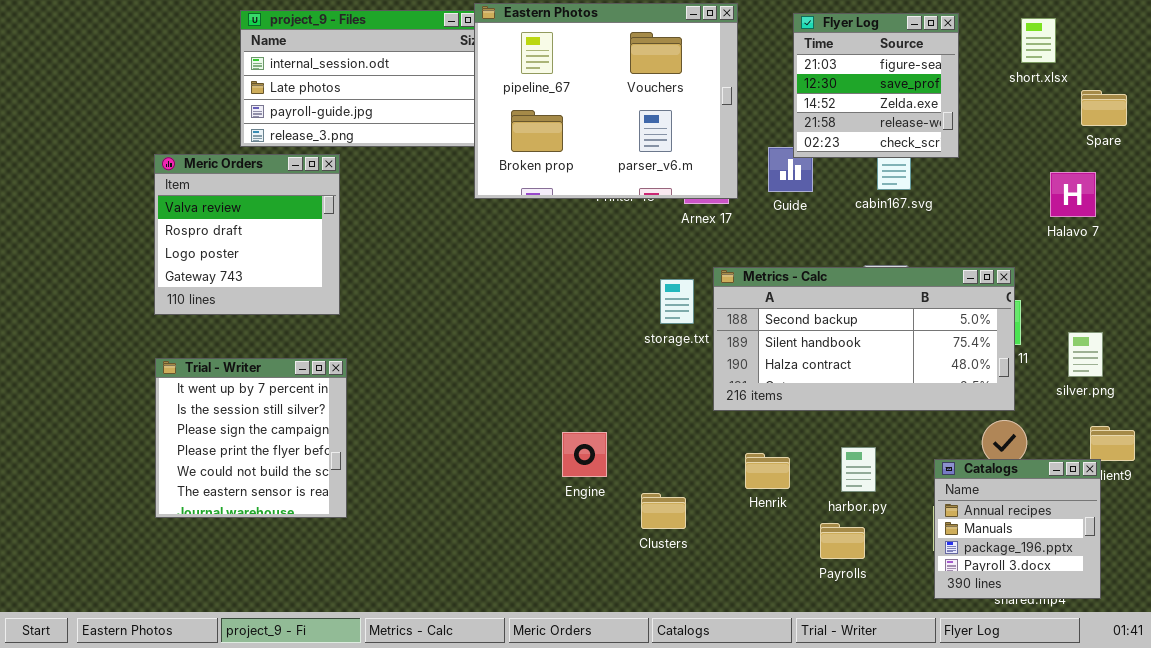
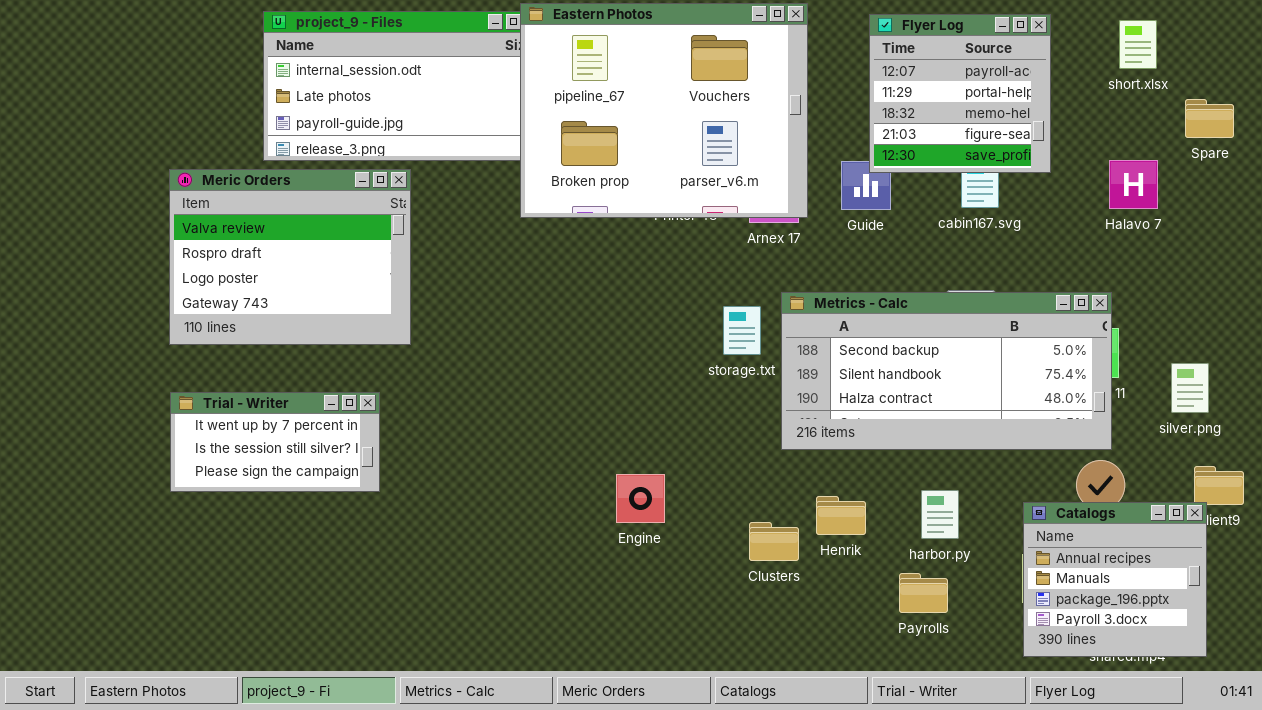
Flyer Log: [793,13,959,158] -> [869,14,1051,173], scrolled up 3 rows
Meric Orders: [154,154,340,315] -> [169,169,411,345], resized
Halavo 7: [1050,172,1096,217] -> [1109,160,1158,209], moved
Trial - Writer: [155,358,347,518] -> [170,392,380,492], resized
Clusters: [641,493,686,529] -> [749,522,799,561], moved

